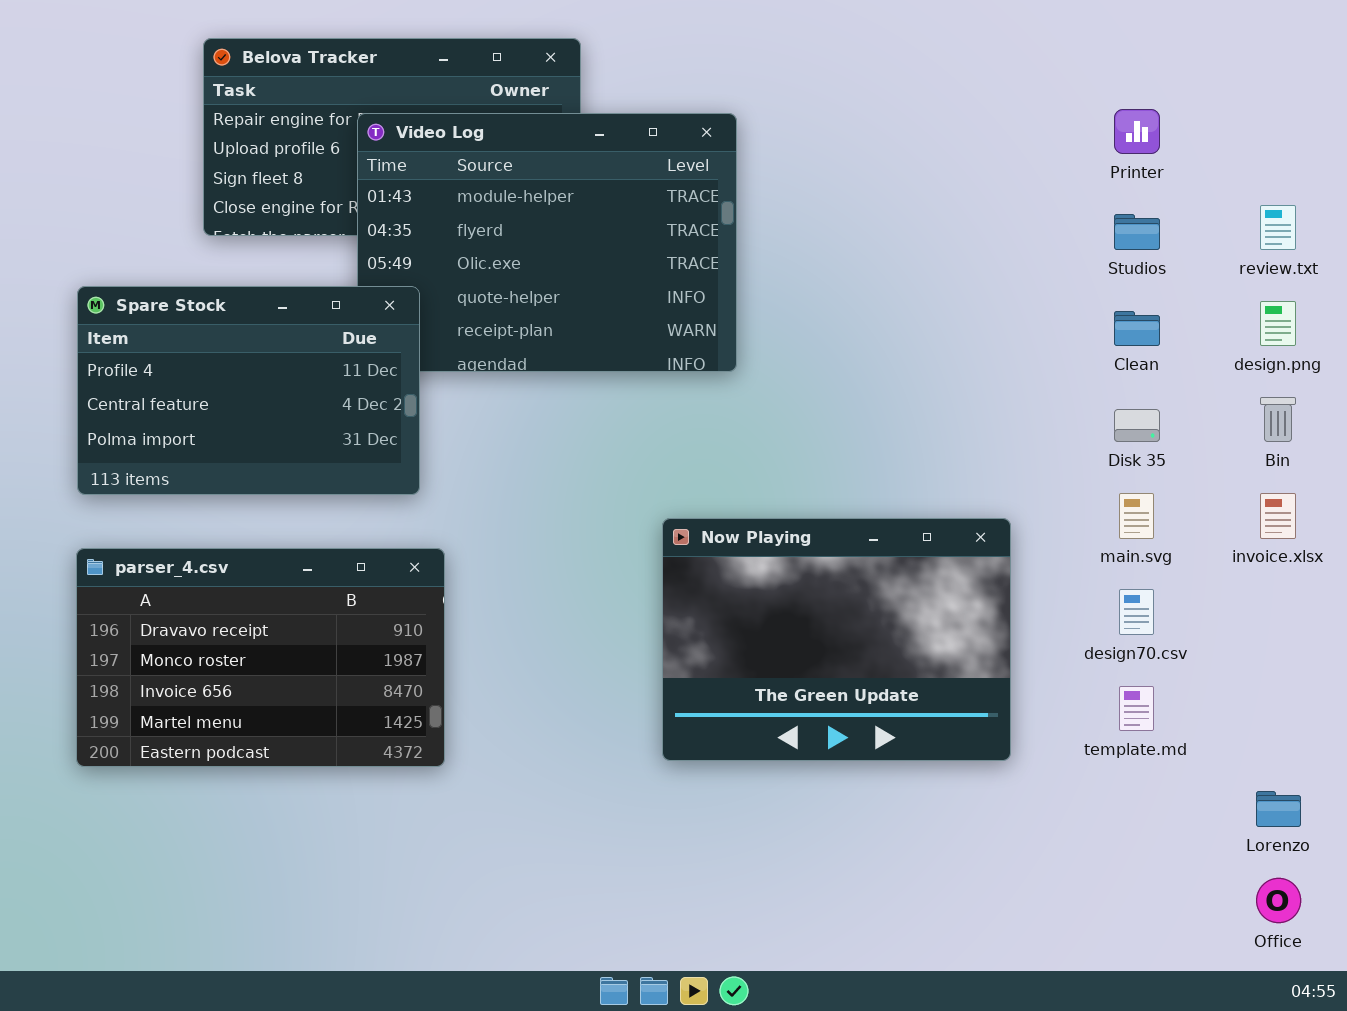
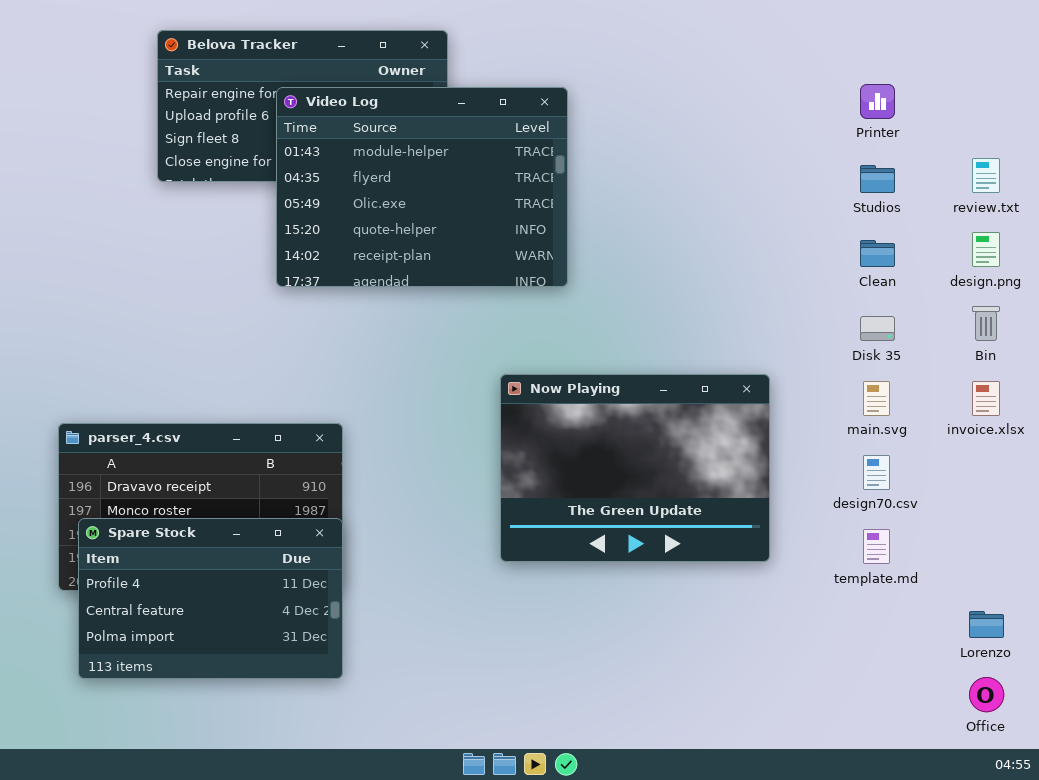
Spare Stock: [77,286,420,495] -> [78,518,343,679], moved
Now Playing: [662,518,1011,761] -> [500,374,770,562], moved

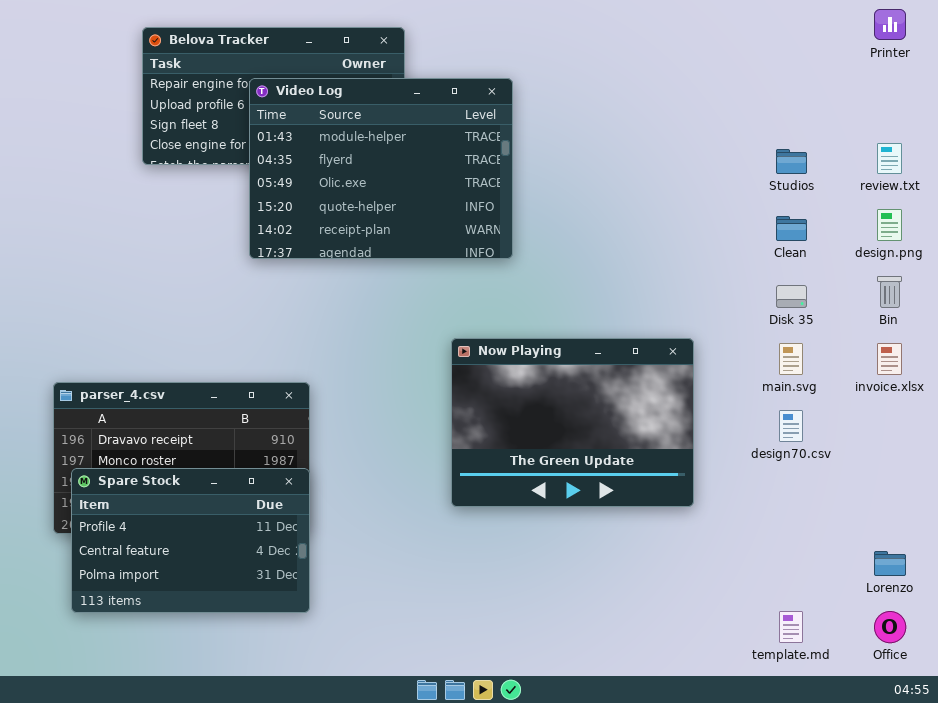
Printer: [860,84,895,119] -> [874,9,906,40], moved
template.md: [863,529,890,564] -> [779,611,803,643], moved

